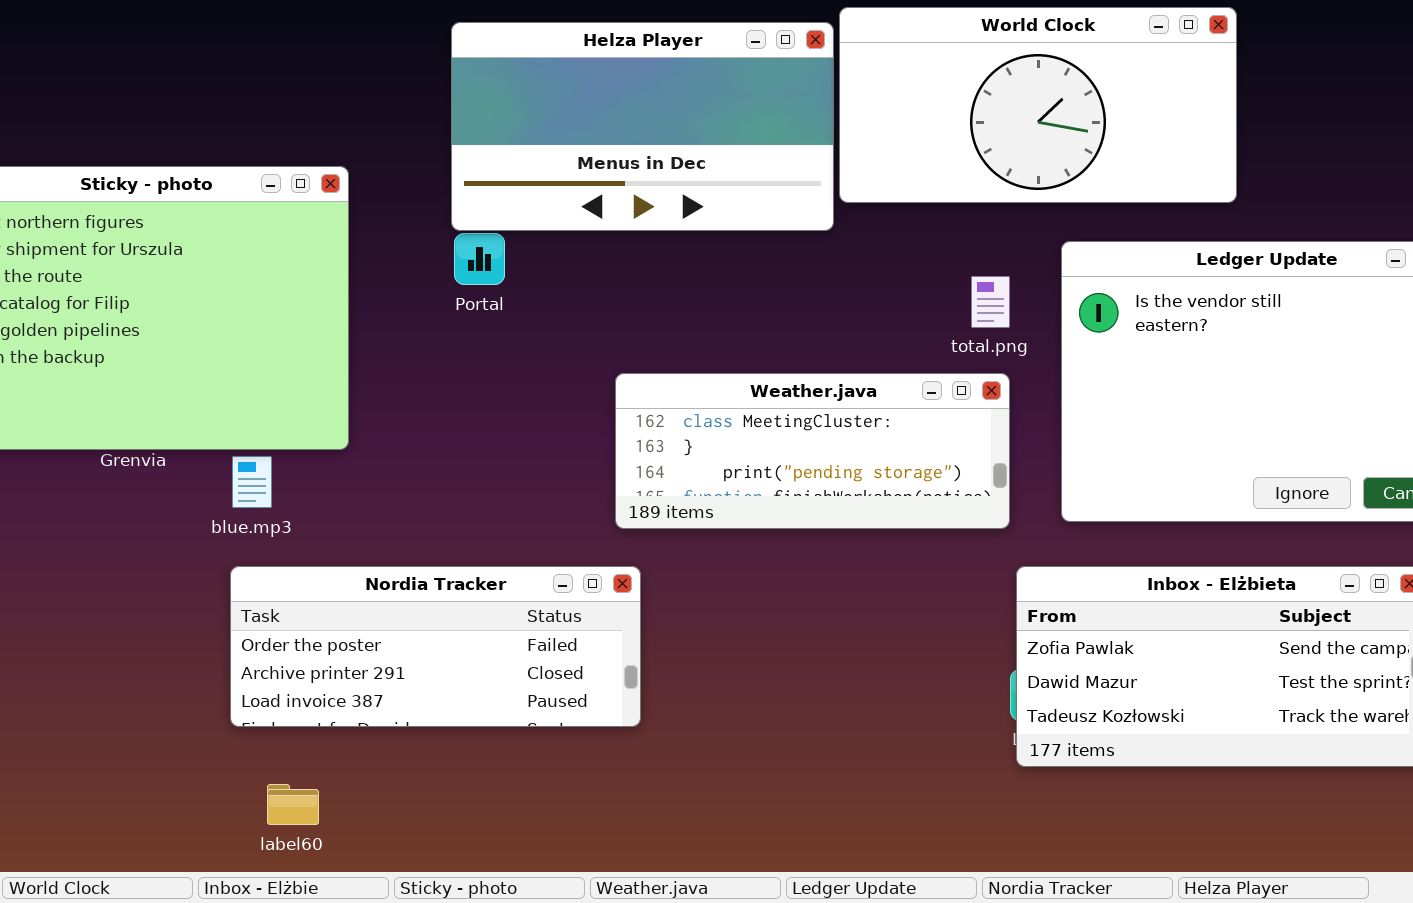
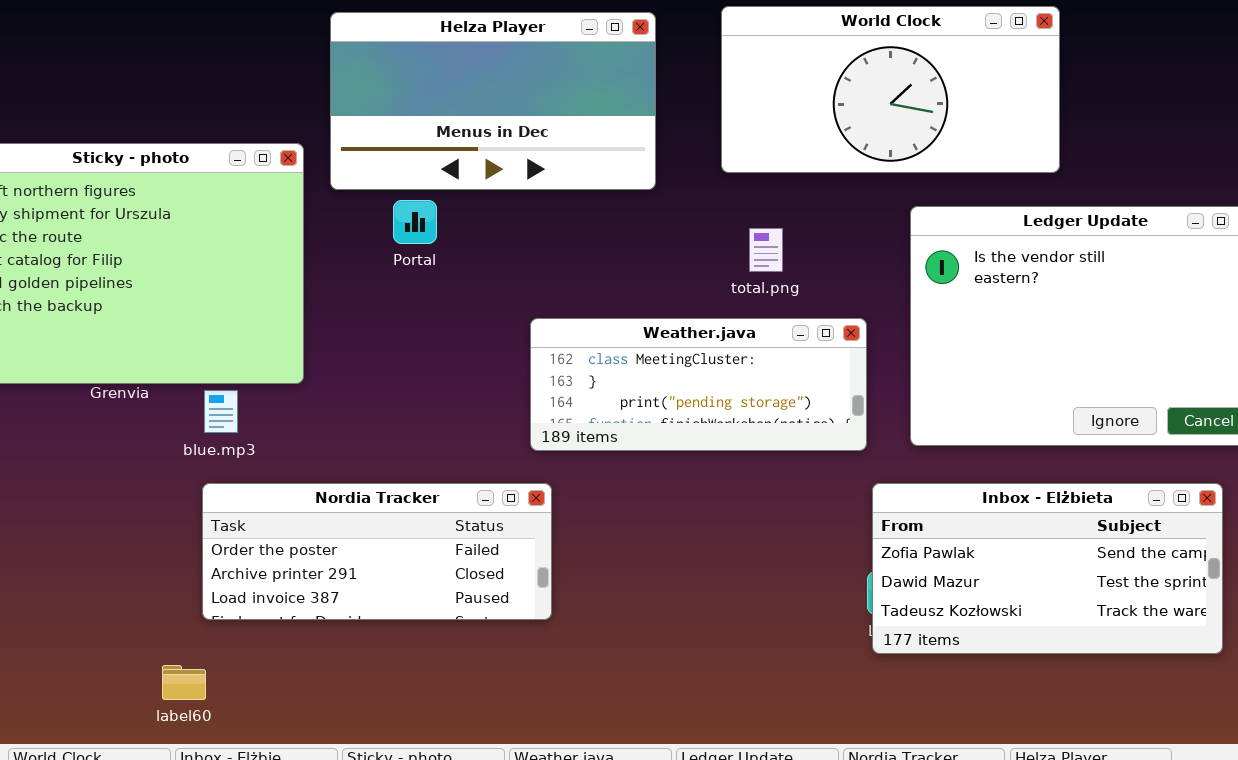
Helza Player: [451,22,834,231] -> [330,12,656,190], moved
total.png: [971,276,1010,328] -> [749,228,783,272], moved
label60: [267,784,319,825] -> [162,665,206,700], moved

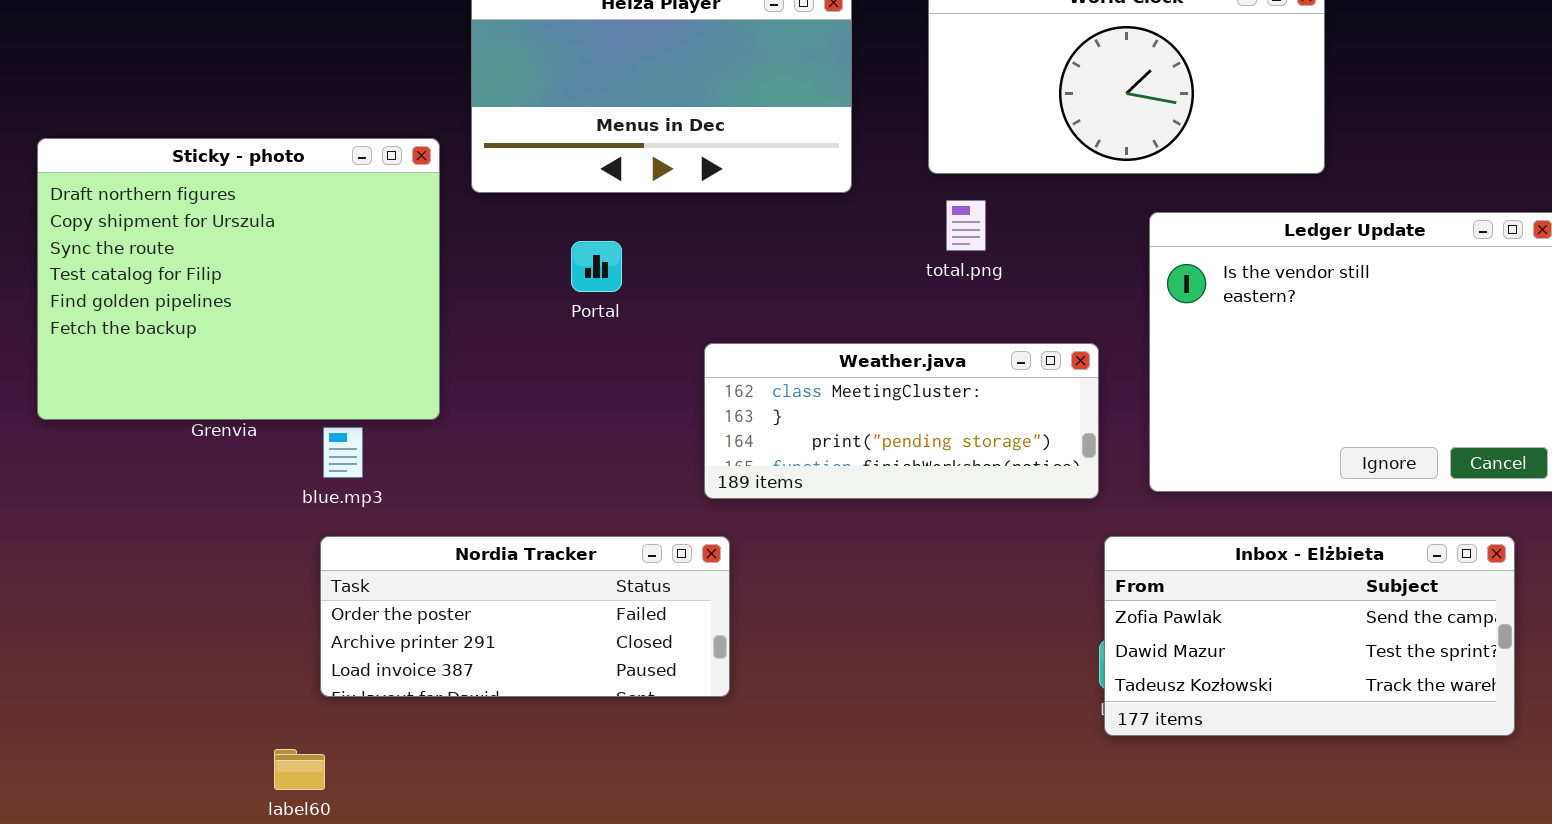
Portal: [393,200,437,244] -> [571,241,622,292], moved
total.png: [749,228,783,272] -> [946,200,986,251], moved

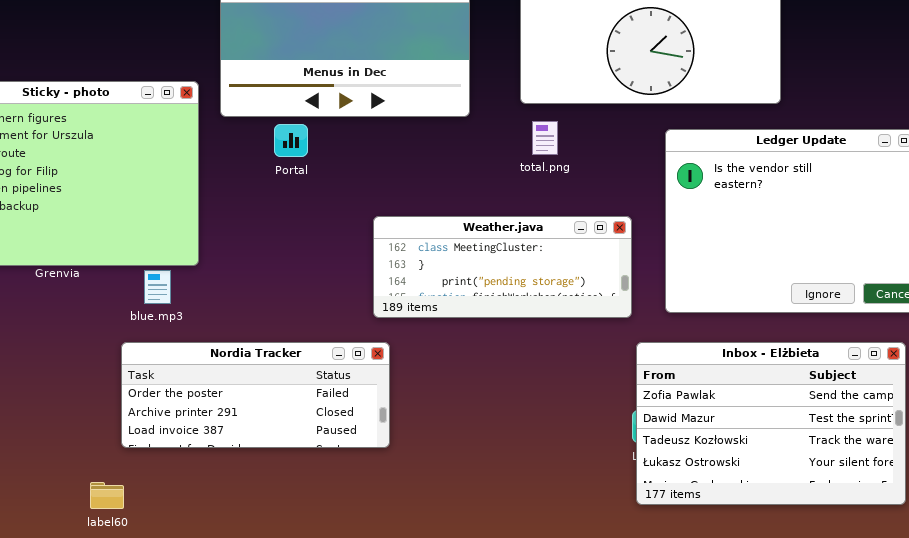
Portal: [571,241,622,292] -> [274,124,308,157], moved
blue.mp3: [323,427,363,478] -> [144,270,171,304], moved
Inbox - Elżbieta: [1104,536,1515,736] -> [636,342,906,505], resized

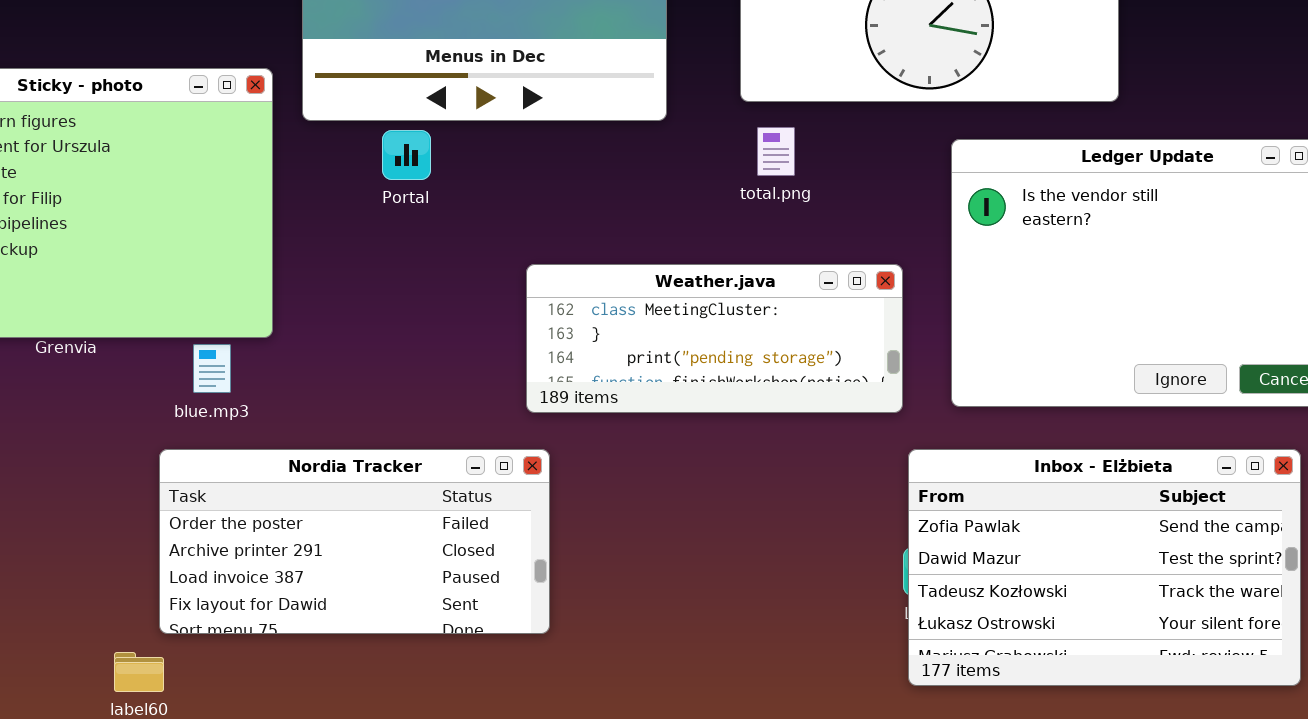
Nordia Tracker: [121,342,390,448] -> [159,449,550,634], resized

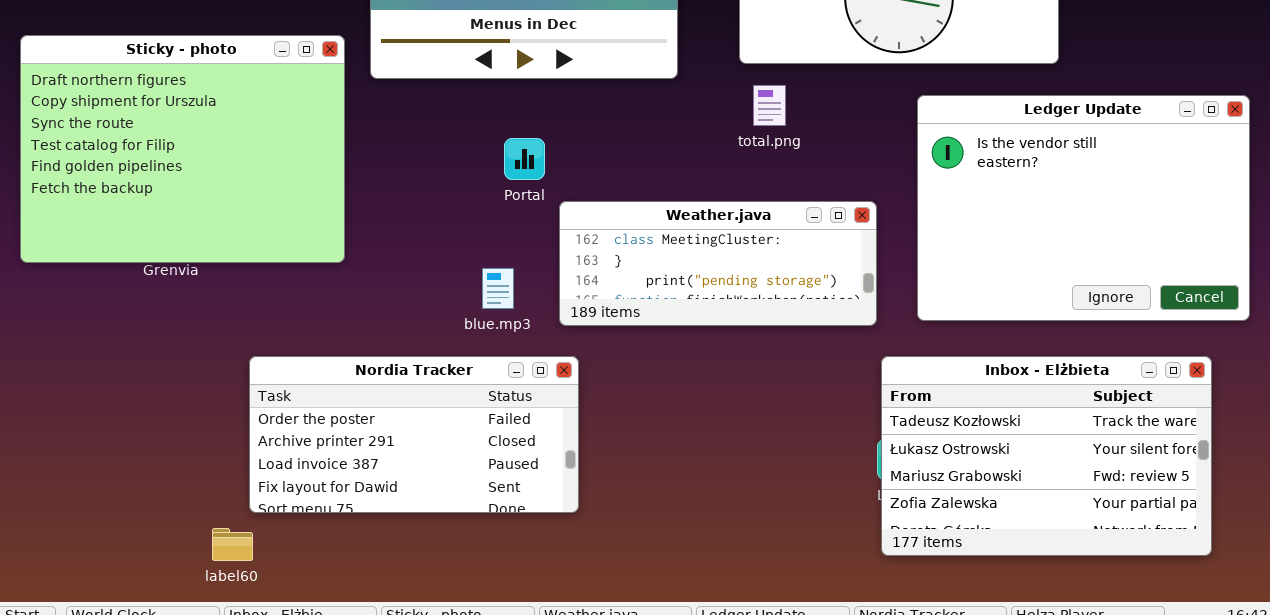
Portal: [382,130,431,180] -> [504,138,545,180], moved
blue.mp3: [193,344,231,393] -> [482,268,514,309], moved
Inbox - Elżbieta: [908,449,1301,686] -> [881,356,1212,556], scrolled down 2 rows

